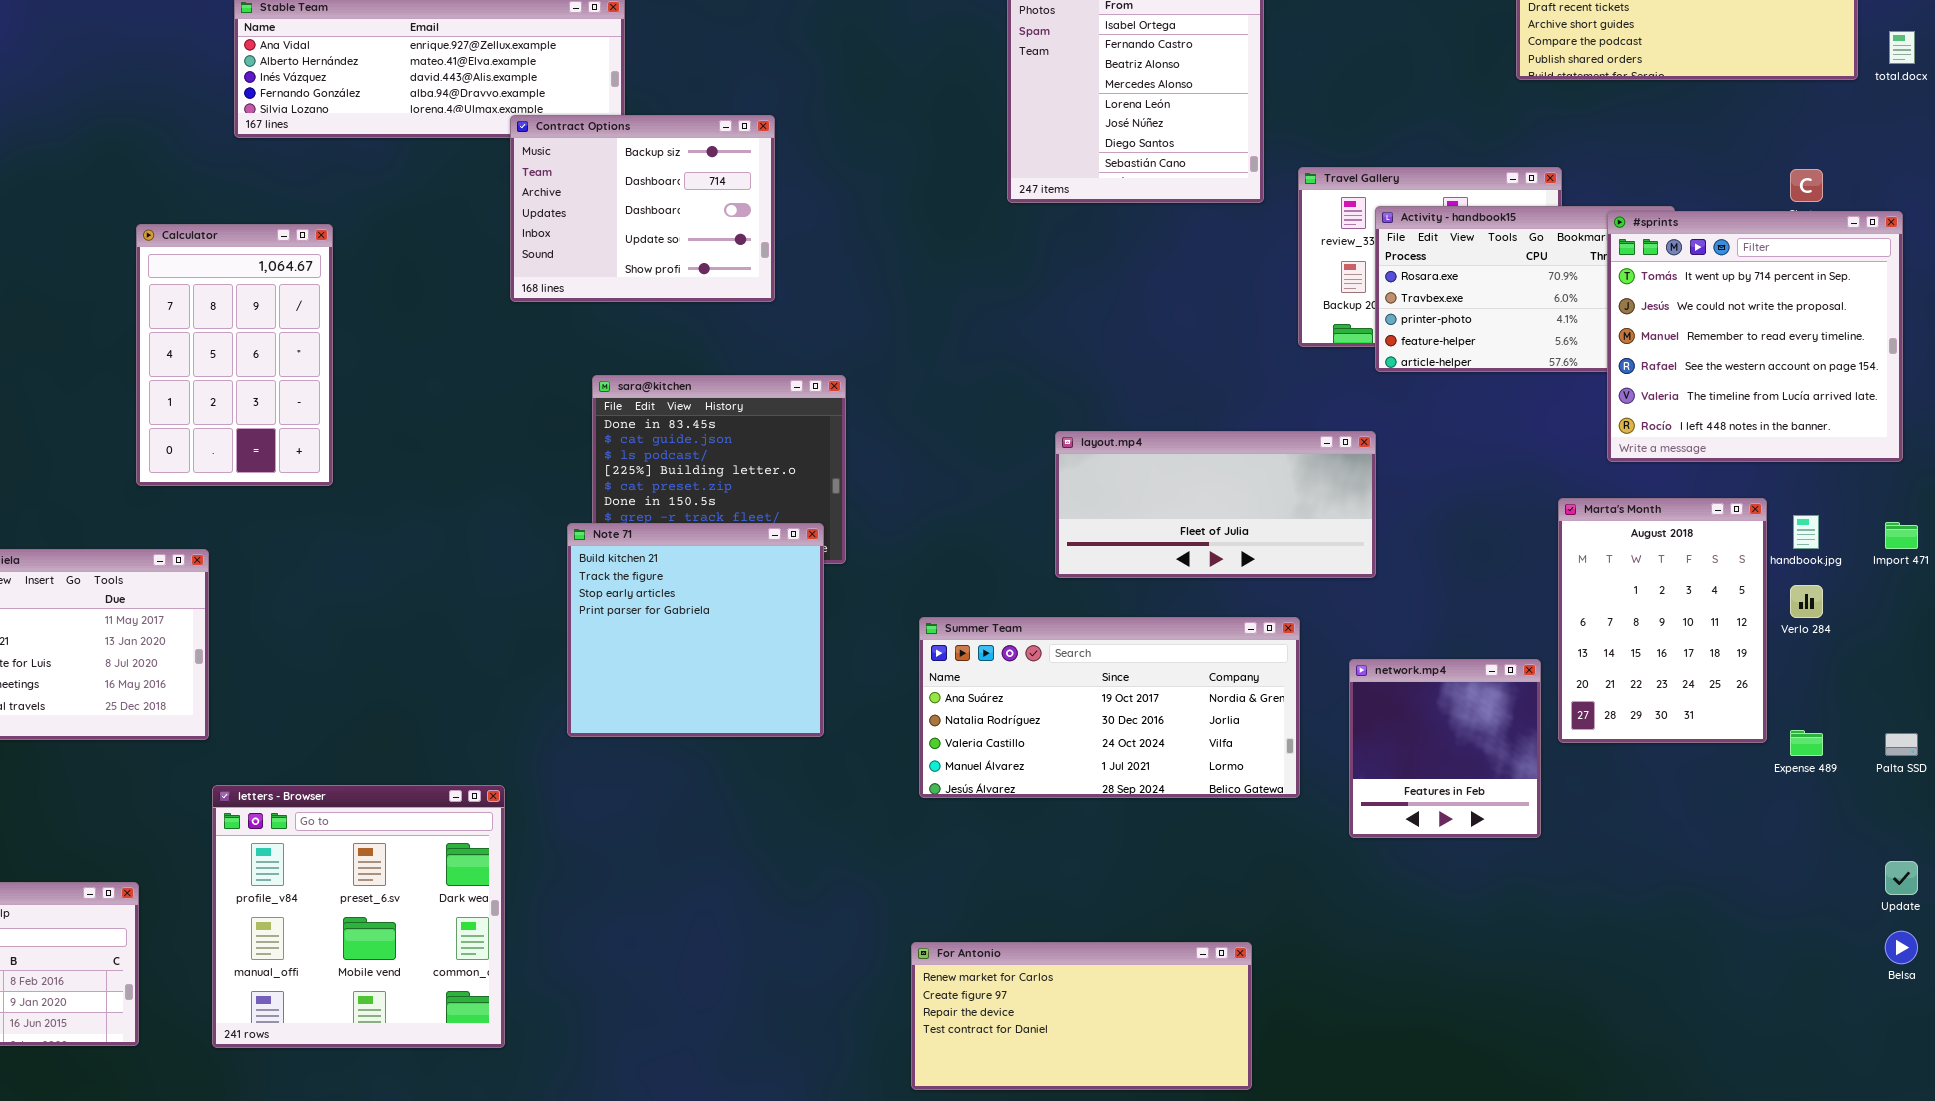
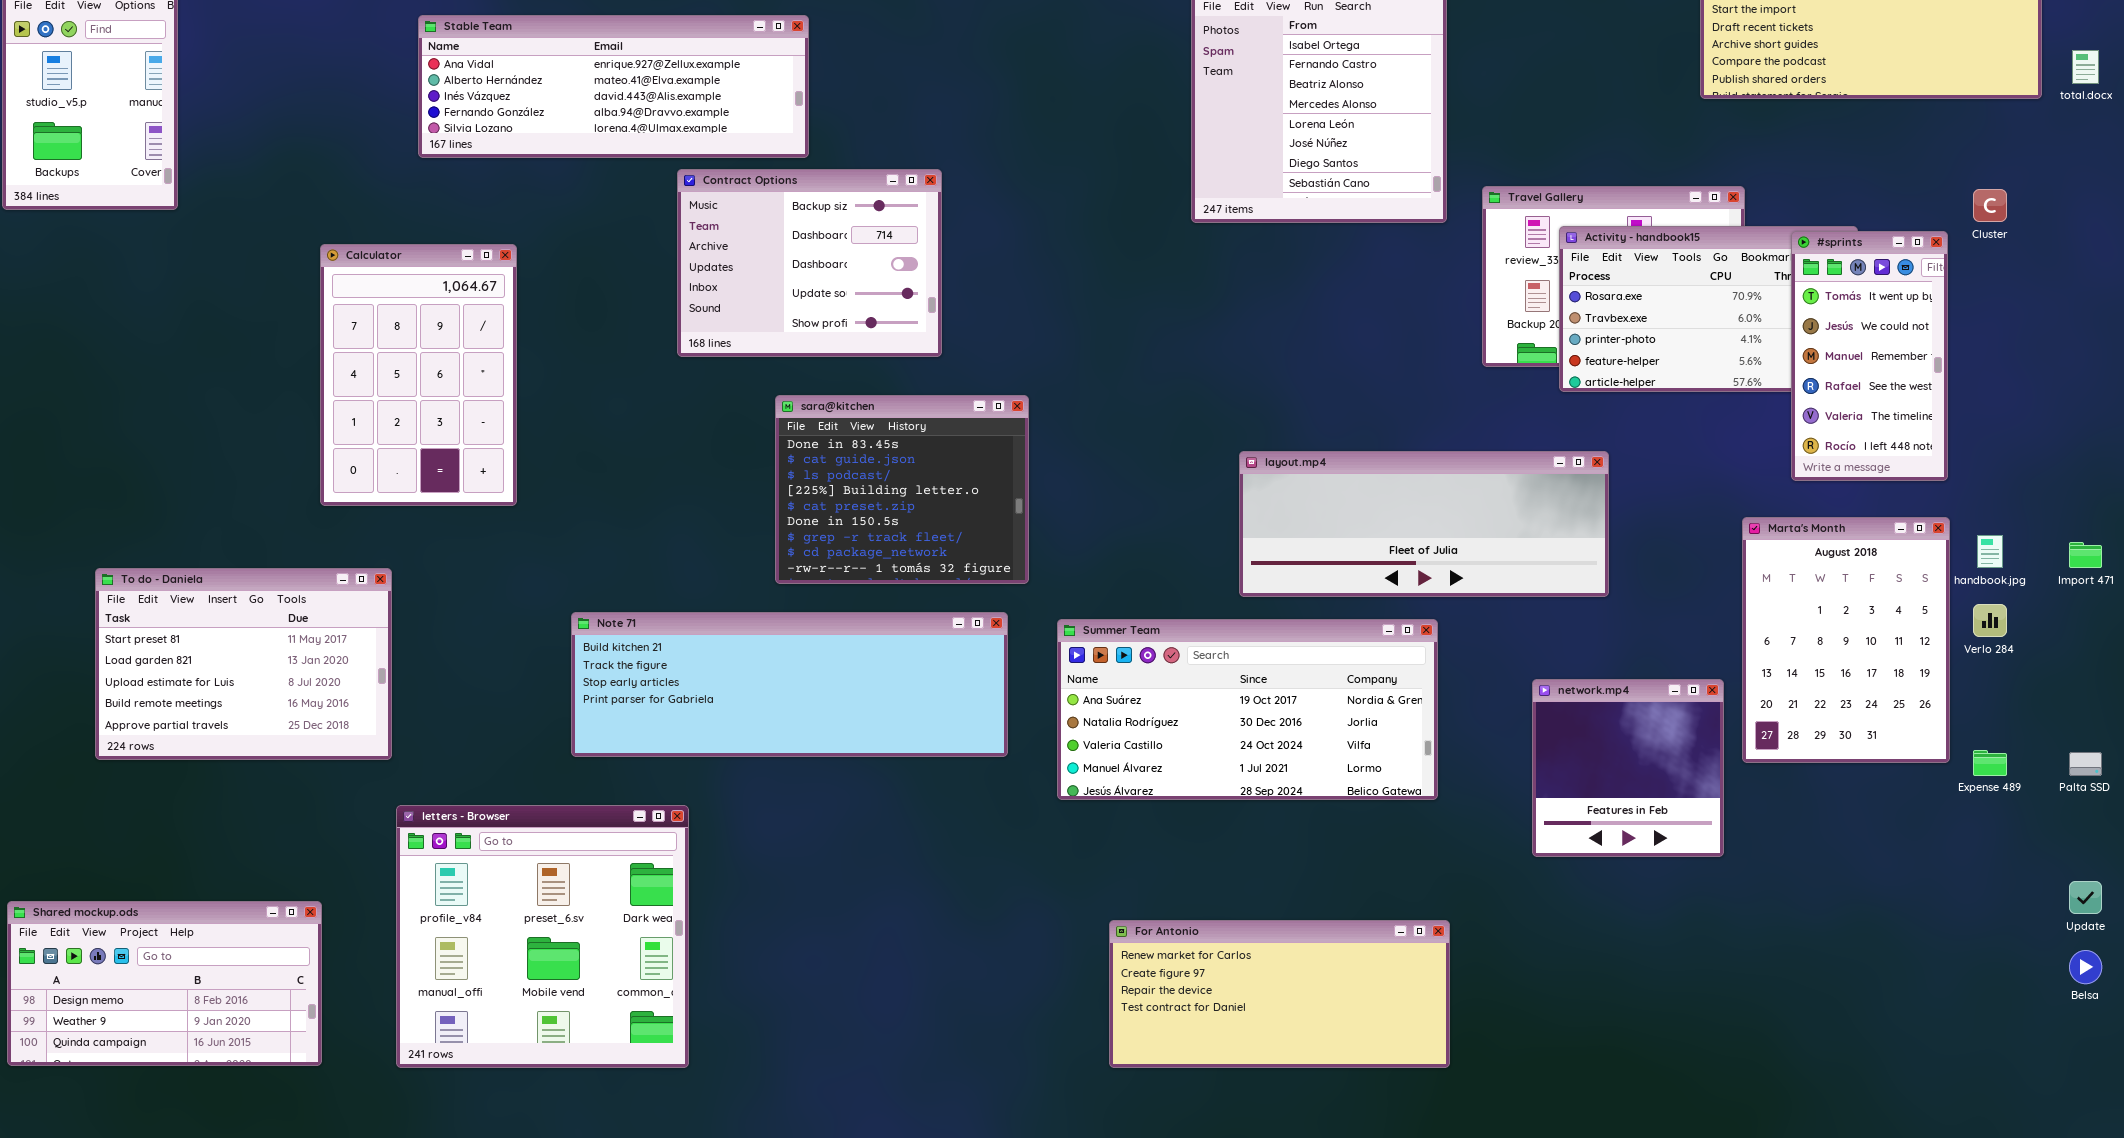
Contract Options: [510,115,775,302] -> [677,169,942,357], moved
#sprints: [1607,211,1903,462] -> [1791,231,1948,481], resized
layout.mp4: [1055,431,1376,578] -> [1239,451,1609,597], resized
Note 71: [567,523,824,737] -> [571,612,1008,757], resized
Summer Team: [919,617,1300,798] -> [1057,619,1438,800], moved
For Antonio: [911,942,1252,1090] -> [1109,920,1450,1068], moved

